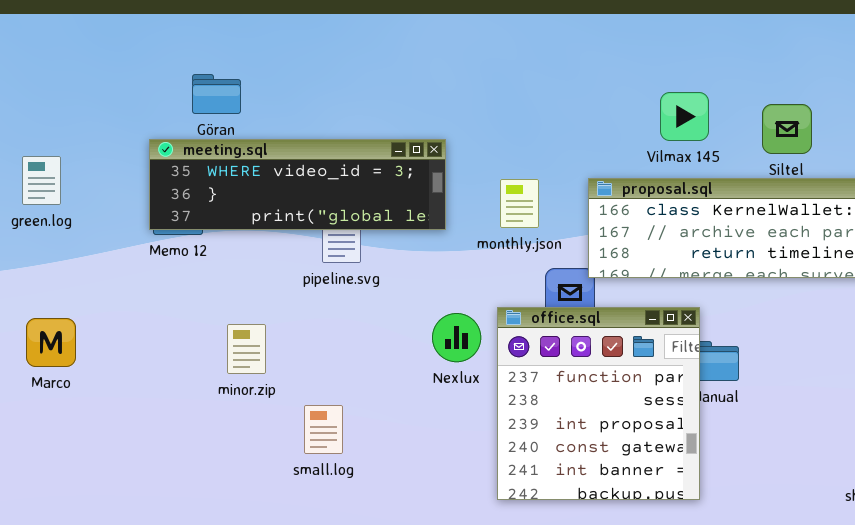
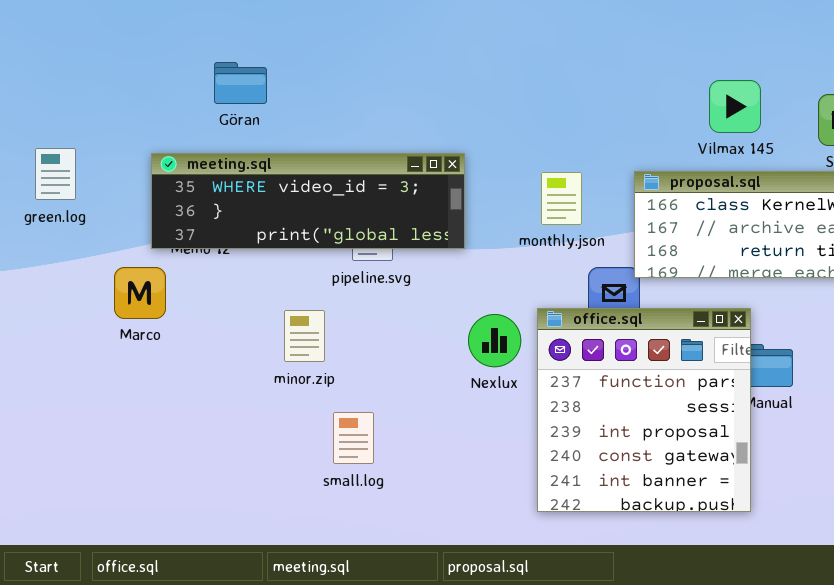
meeting.sql: [149,139,446,230] -> [151,153,465,249], moved
Marco: [26,318,76,367] -> [114,267,166,319], moved
minor.zip: [227,324,266,374] -> [284,310,325,362], moved

